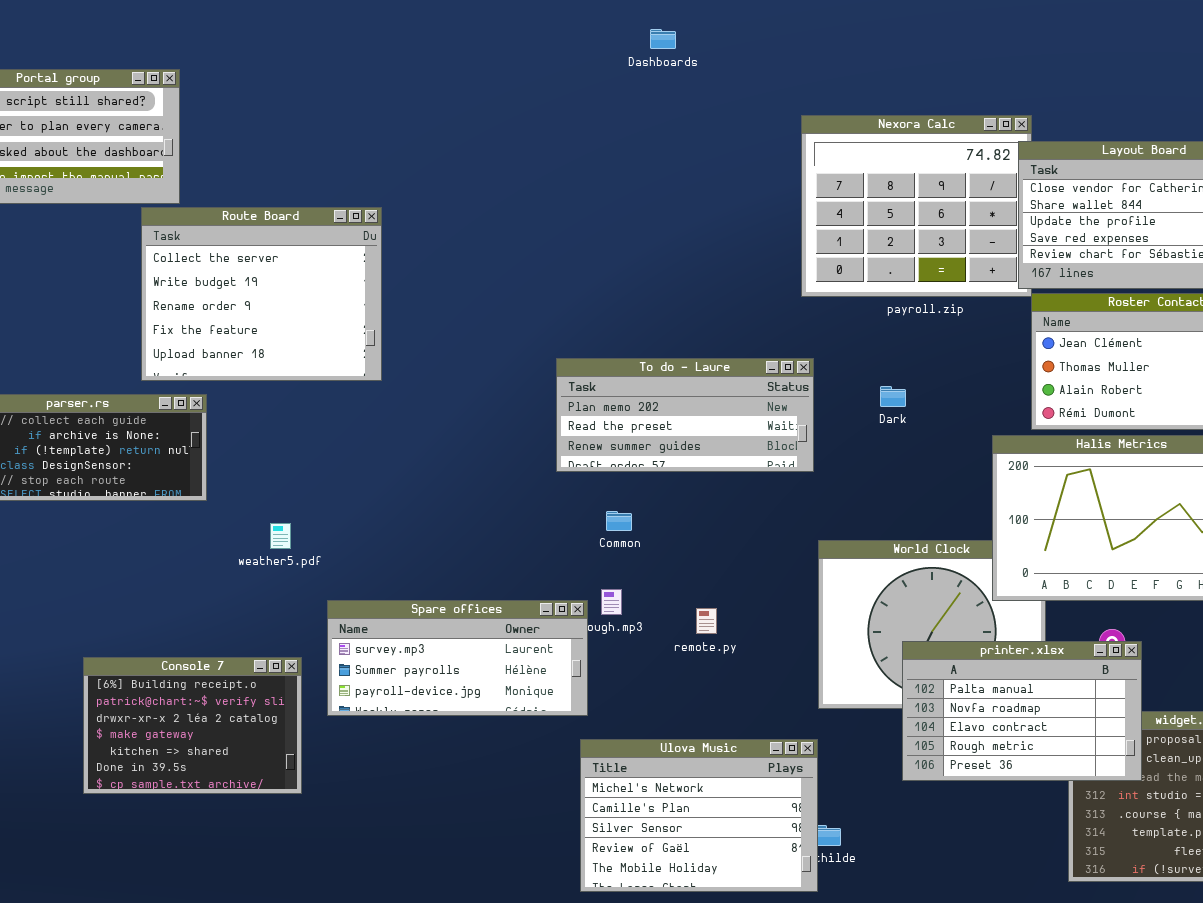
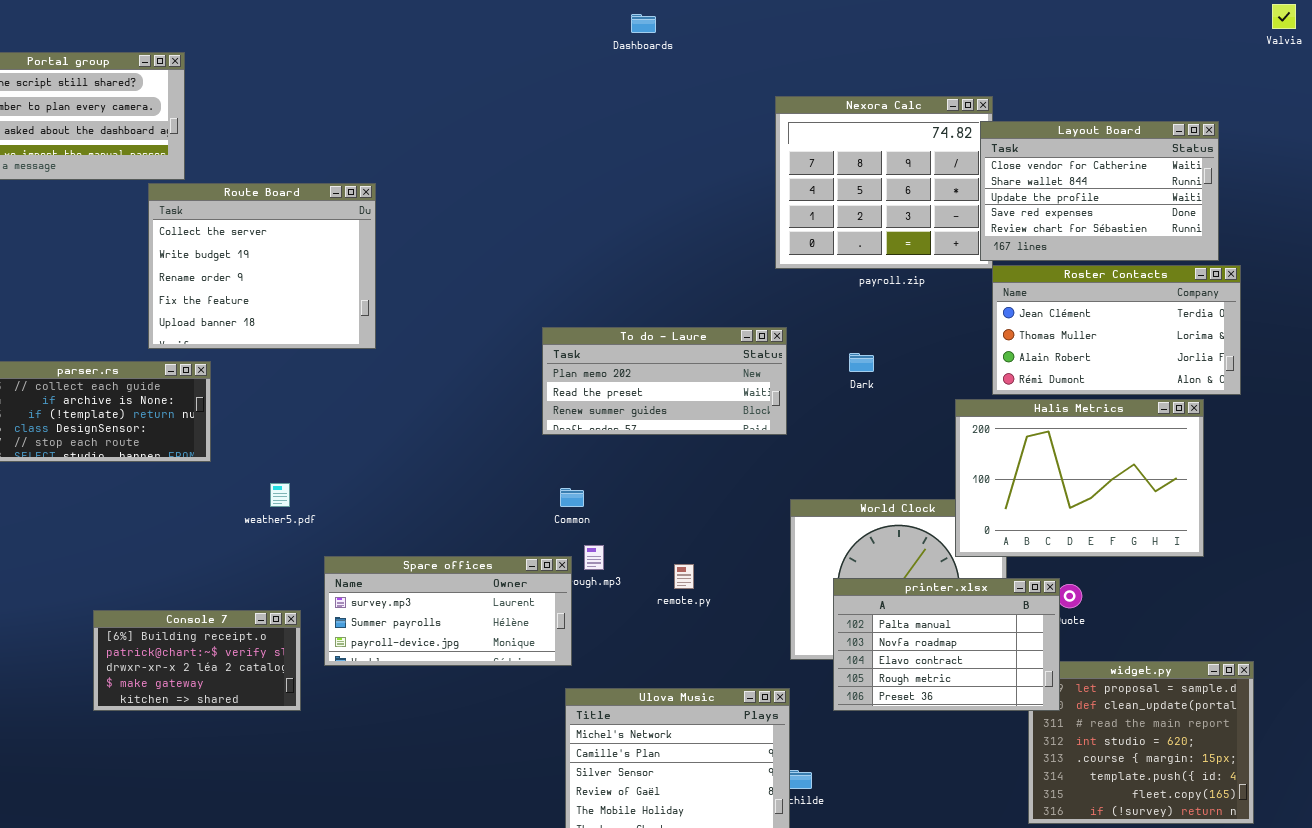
Common: [606,511,632,531] -> [560,488,584,507], moved
printer.xlsx: [902,641,1142,781] -> [833,578,1060,711], moved
Console 7: [83,657,302,794] -> [93,610,301,711], resized

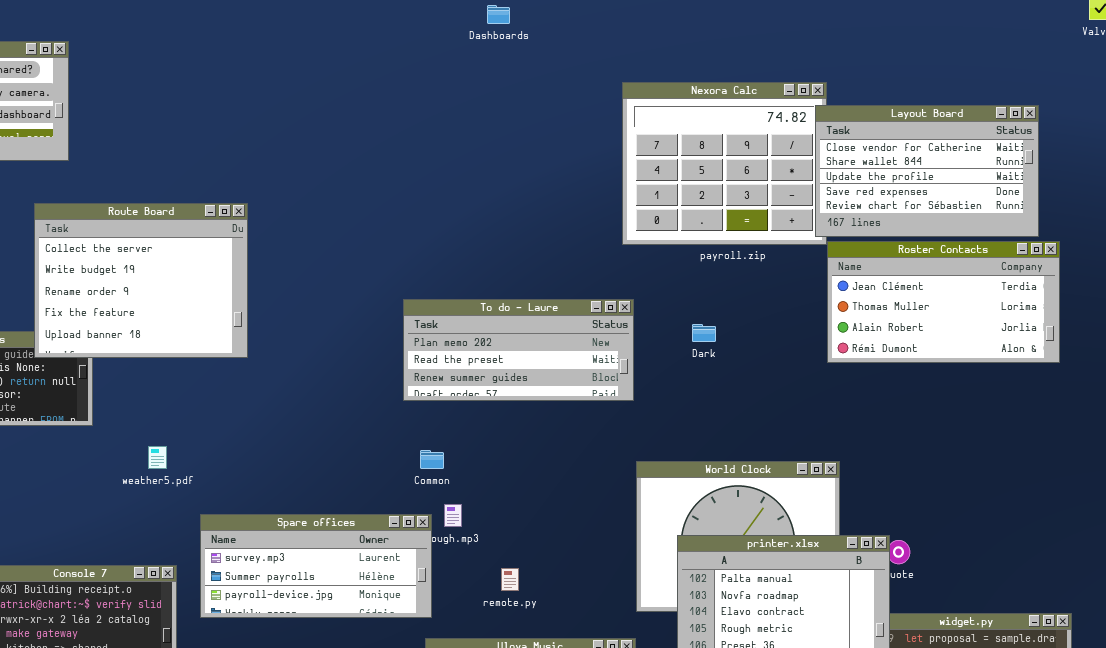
Route Board: [148,183,376,349] -> [34,203,248,358], moved
Halis Metrics: [955,399,1204,557] -> none, closed
remote.py: [674,564,694,589] -> [501,568,519,591], moved

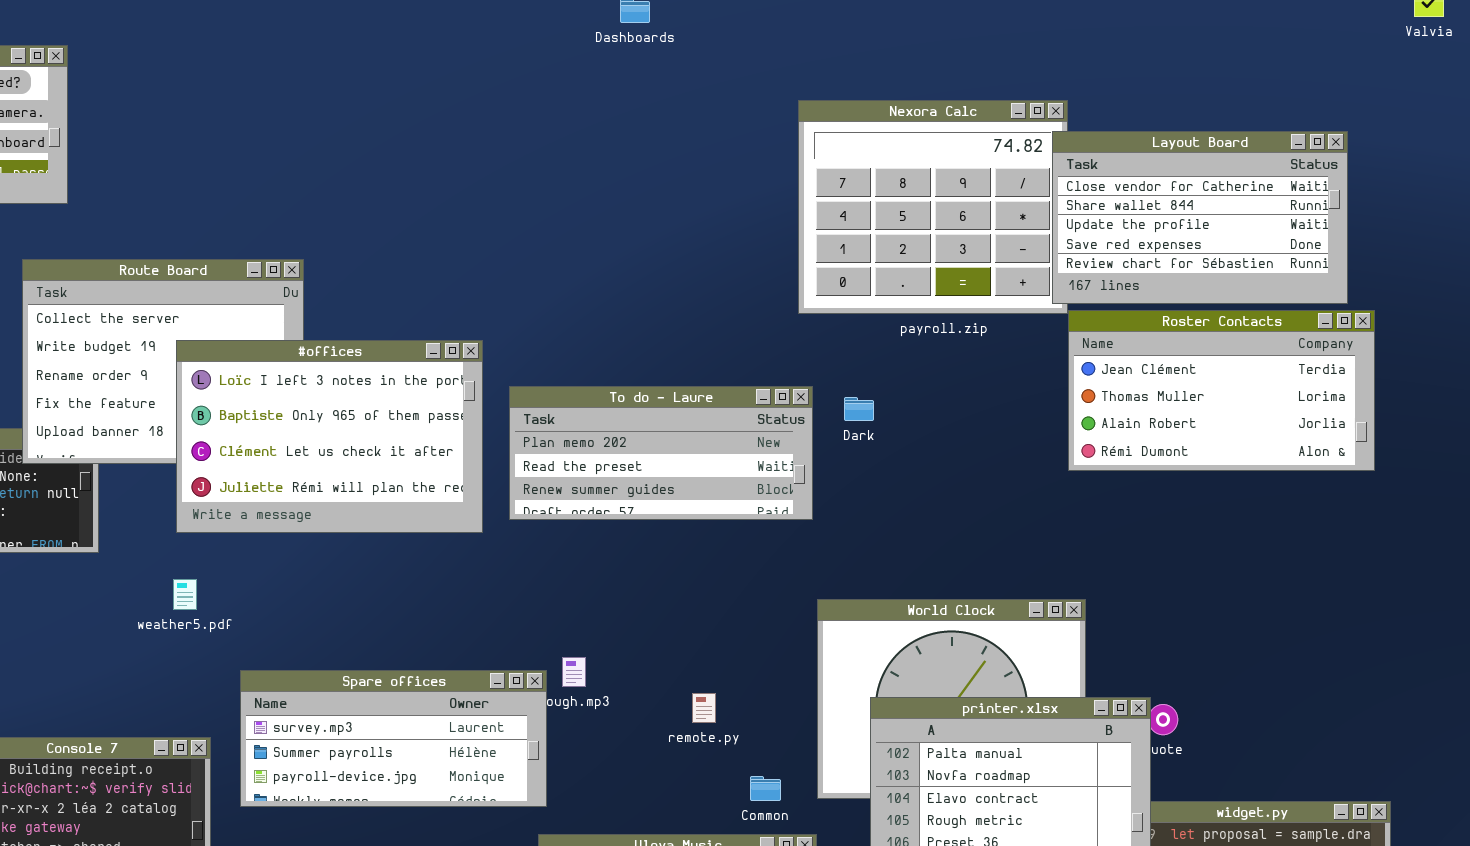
#offices: none -> [176,340,483,533], opened
Dark: [692,324,716,342] -> [844,397,874,421], moved
Common: [420,450,444,469] -> [750,776,781,801], moved
remote.py: [501,568,519,591] -> [692,693,716,723], moved

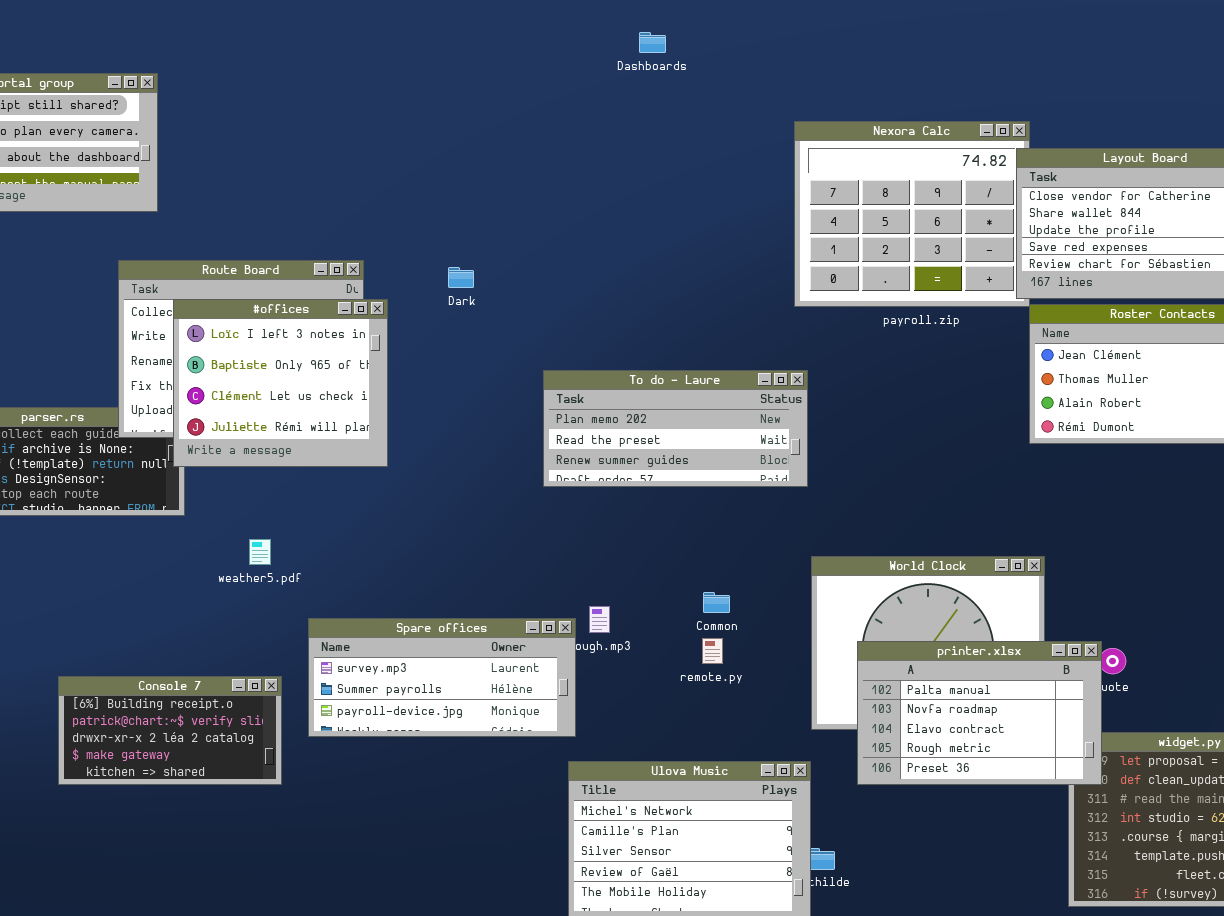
#offices: [176,340,483,533] -> [173,299,388,467], moved, resized
Dark: [844,397,874,421] -> [448,267,474,288], moved
Common: [750,776,781,801] -> [703,592,730,613], moved

